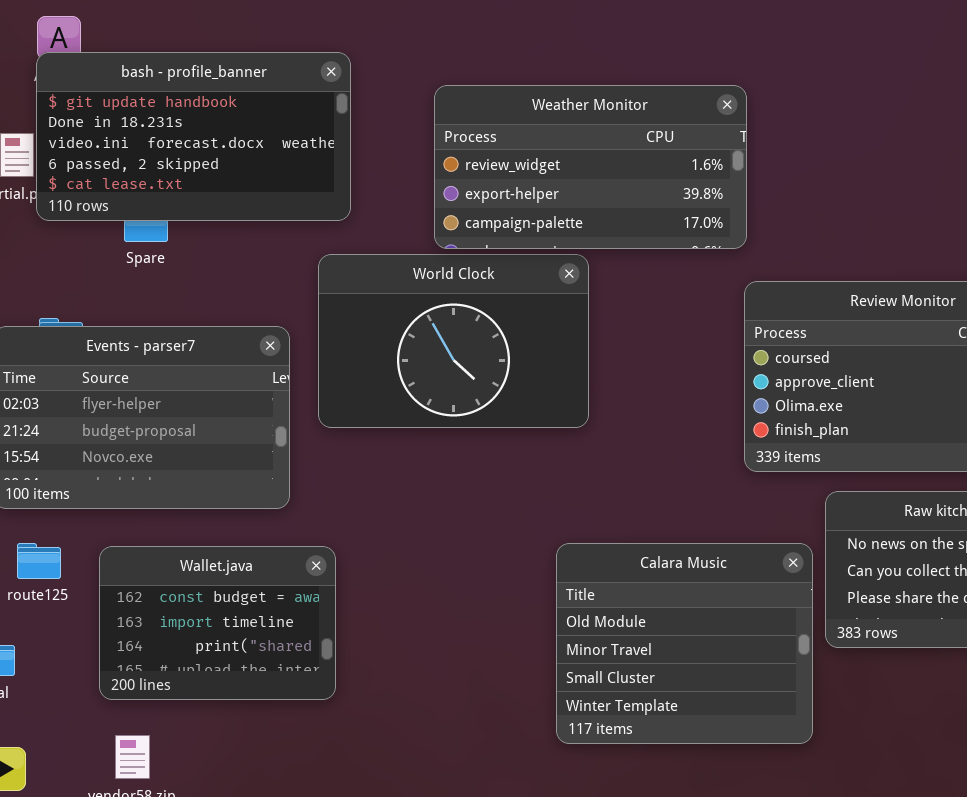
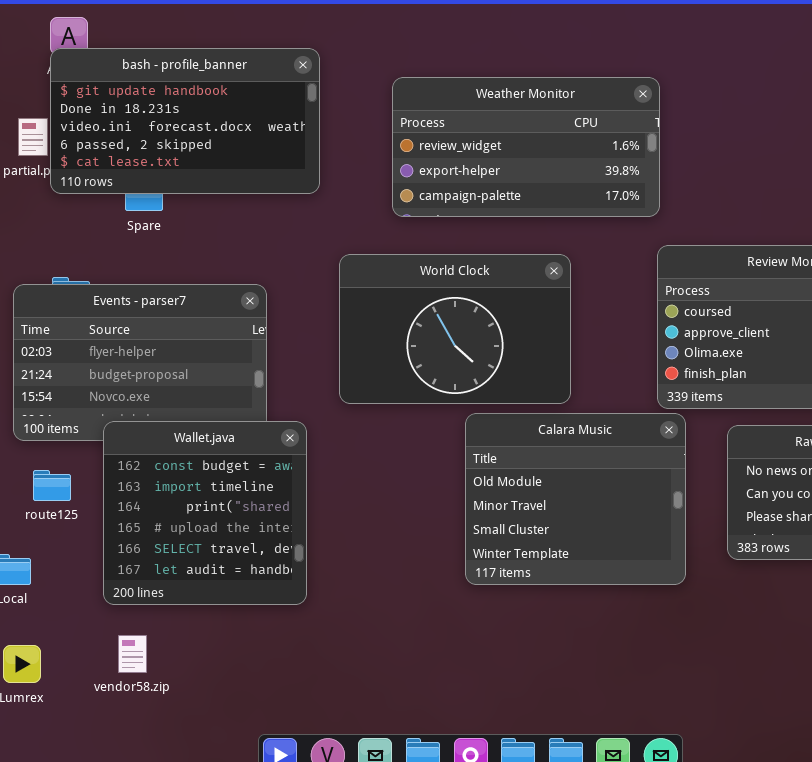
World Clock: [318,254,589,428] -> [339,254,571,404], moved
Calara Music: [556,543,813,744] -> [465,413,686,585], moved
Wallet.java: [99,546,336,700] -> [103,421,307,605], resized

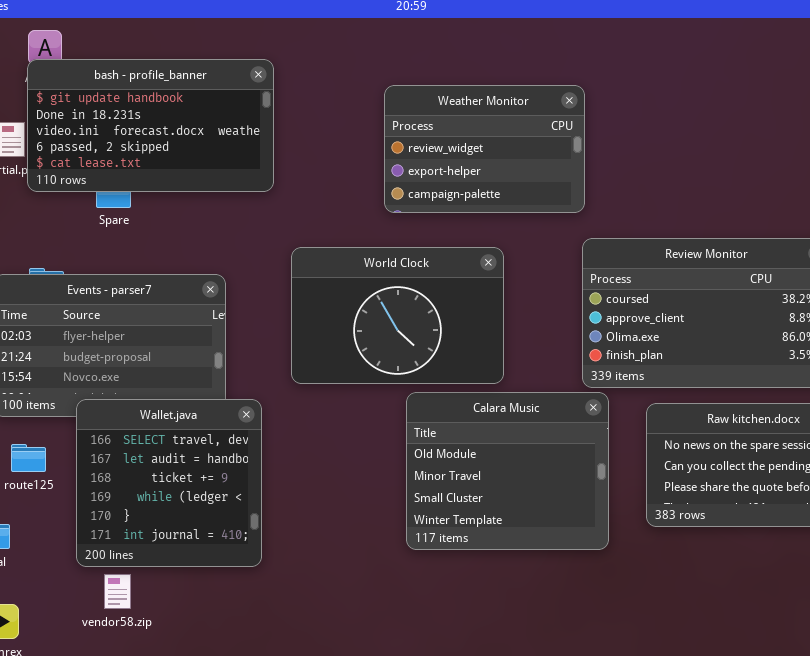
Weather Monitor: [392,77,660,217] -> [384,85,585,213], resized
Wallet.java: [103,421,307,605] -> [76,399,262,567], scrolled down 4 rows
vendor58.zip: [118,635,147,673] -> [104,574,131,609], moved

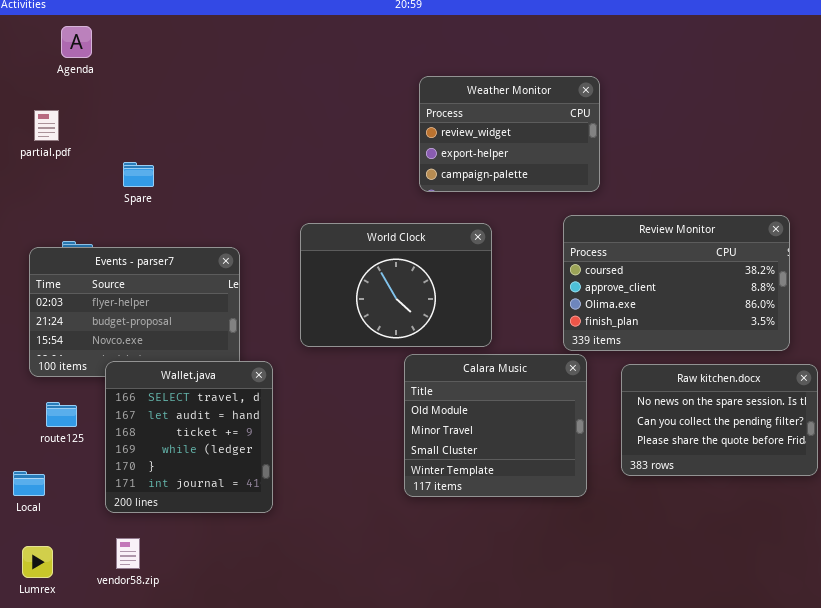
bash - profile_banner: [27,59,274,192] -> none, closed
Weather Monitor: [384,85,585,213] -> [419,76,600,192], moved
vendor58.zip: [104,574,131,609] -> [116,538,140,569], moved

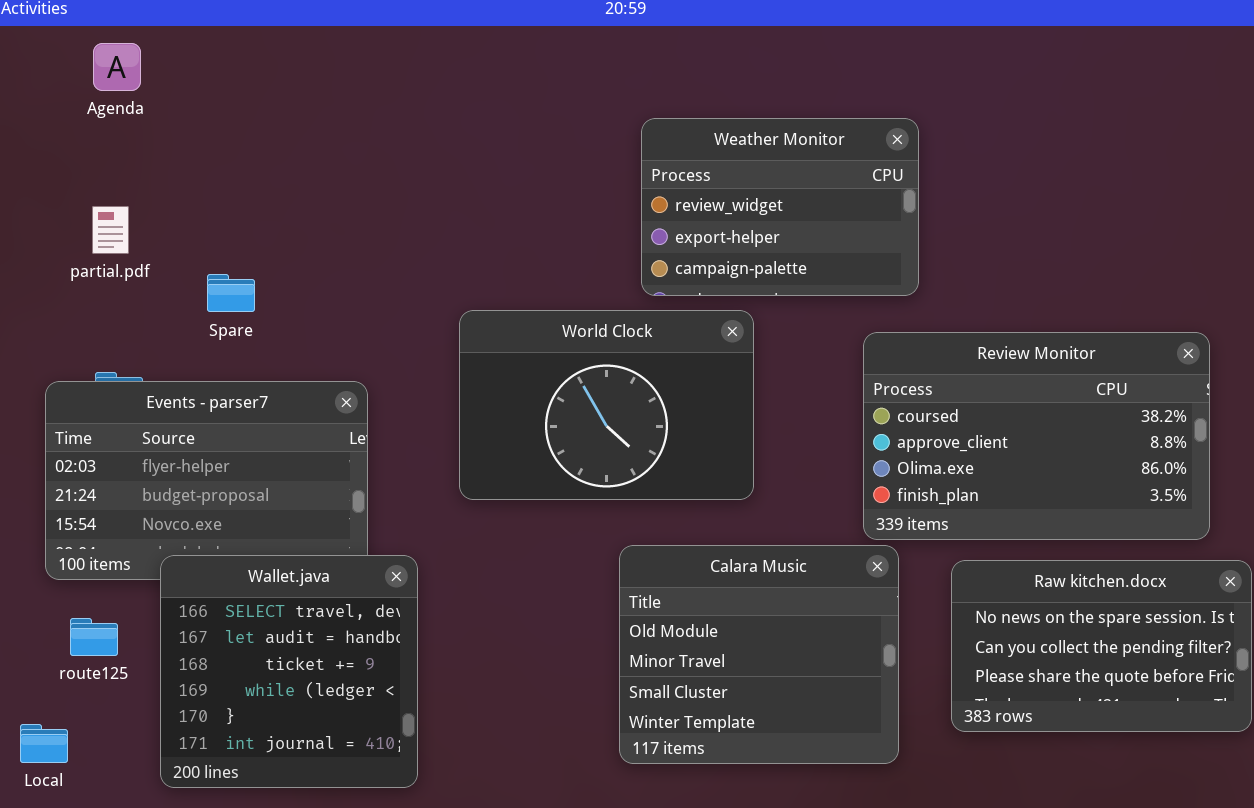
partial.pdf: [34,110,59,141] -> [92,206,129,254], moved
Spare: [123,162,154,187] -> [207,274,255,312], moved
World Clock: [300,223,492,347] -> [459,310,754,500], moved

